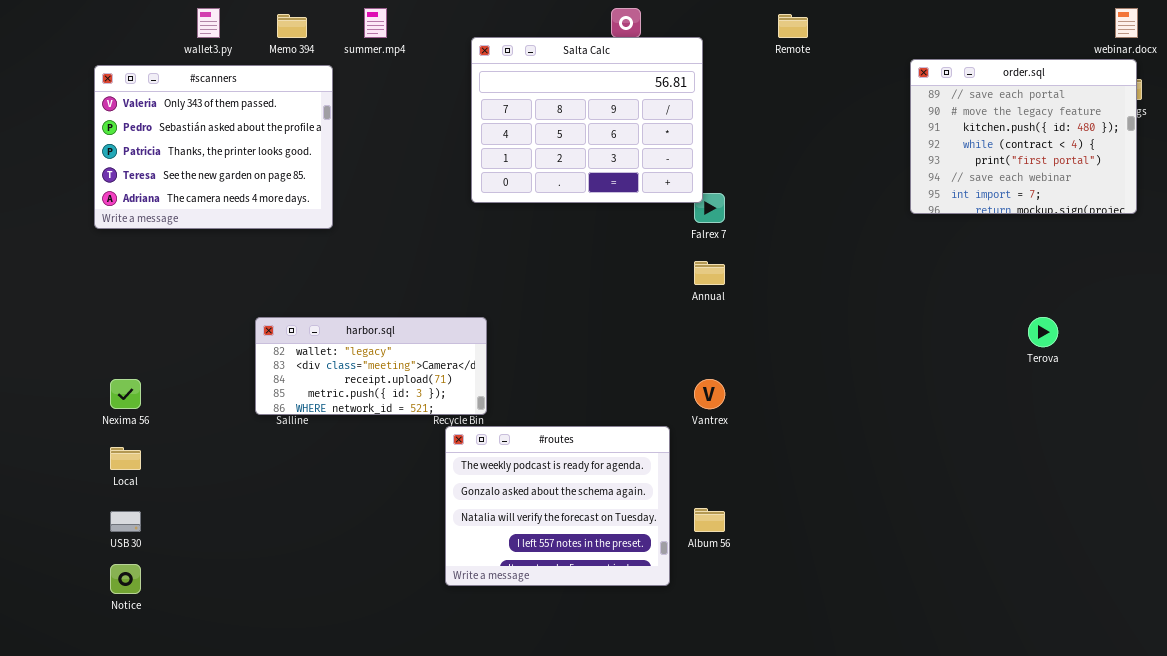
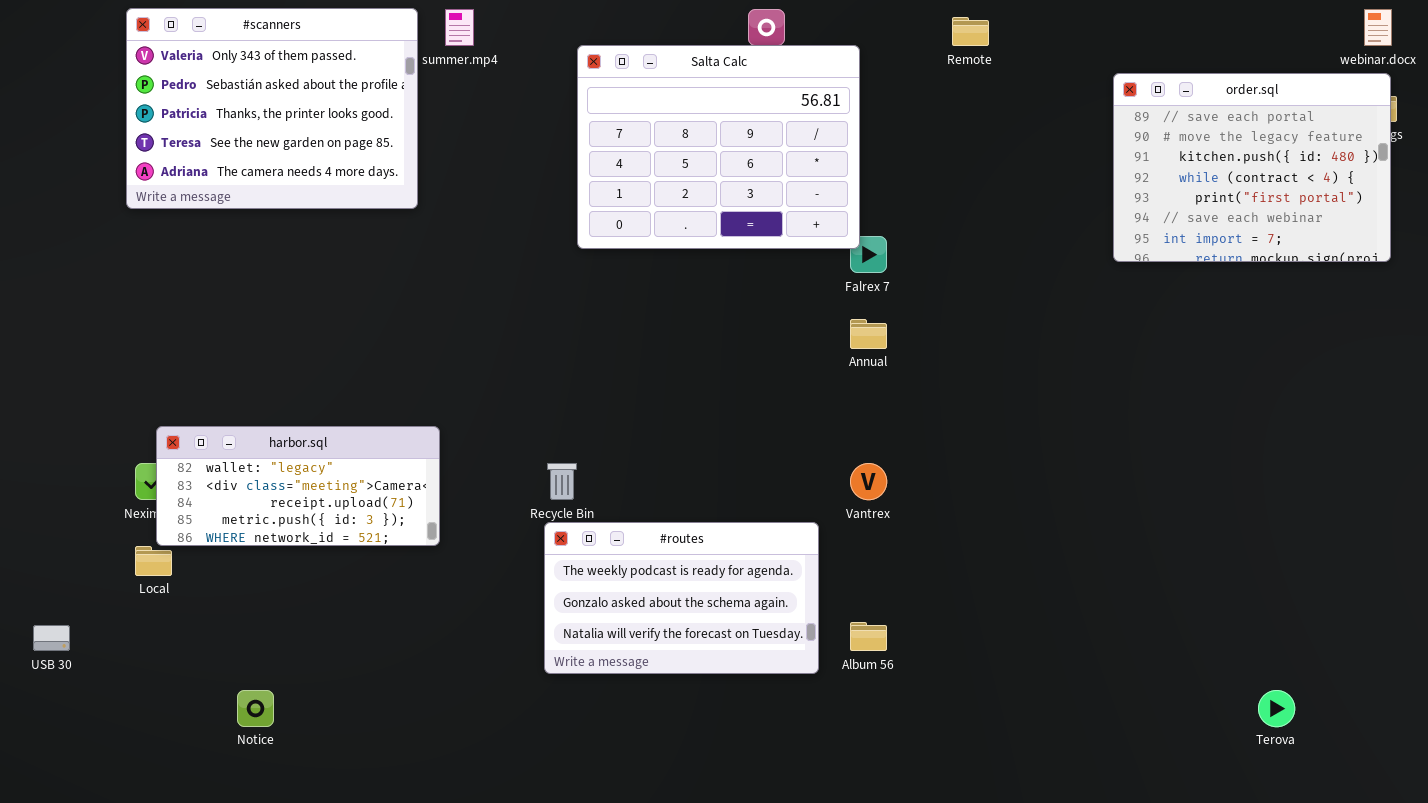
#scanners: [94,65,333,229] -> [126,8,418,209], moved
harbor.sql: [255,317,487,415] -> [156,426,440,546], moved
Terova: [1028,317,1058,347] -> [1258,690,1295,727], moved
#routes: [445,426,670,586] -> [544,522,819,674], resized
USB 30: [110,511,141,532] -> [33,625,70,651], moved
Notice: [110,564,141,594] -> [237,690,274,727], moved

